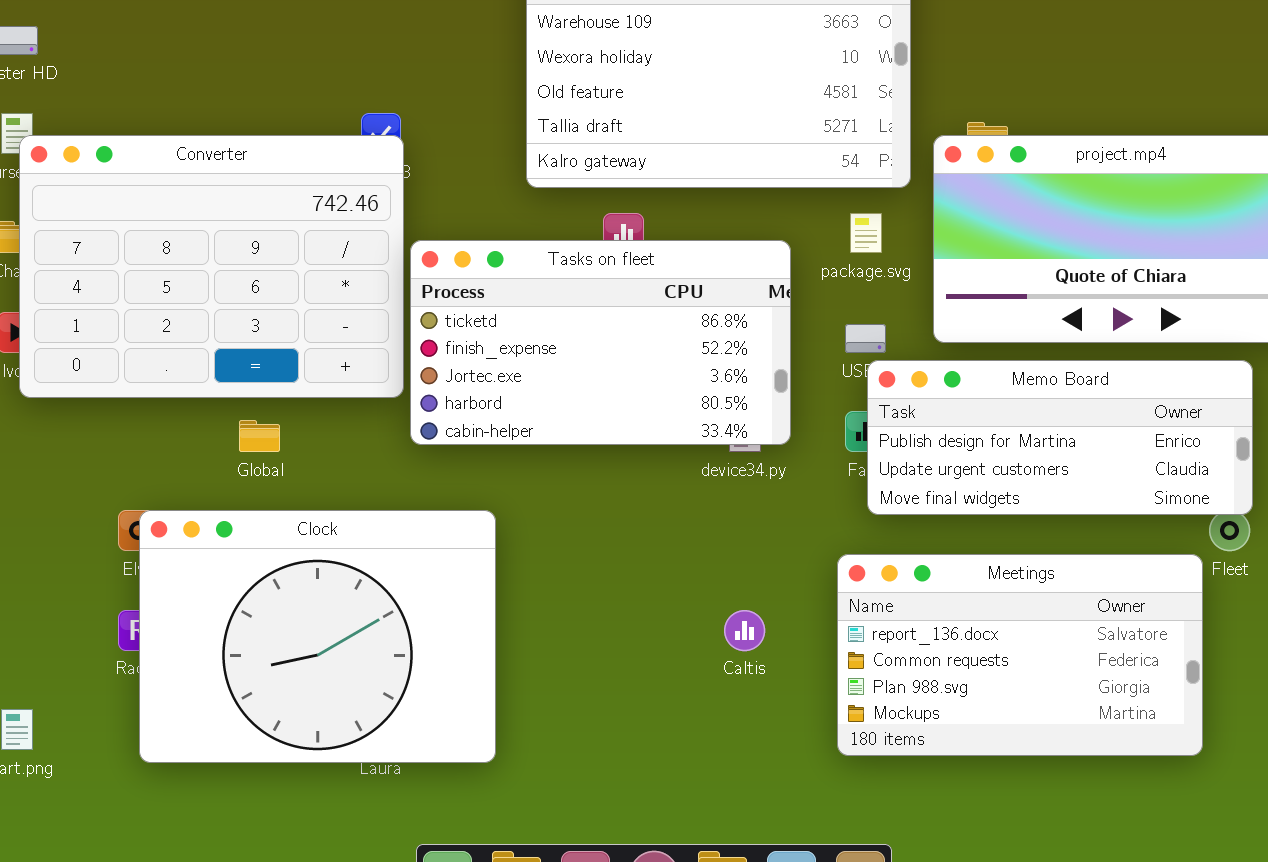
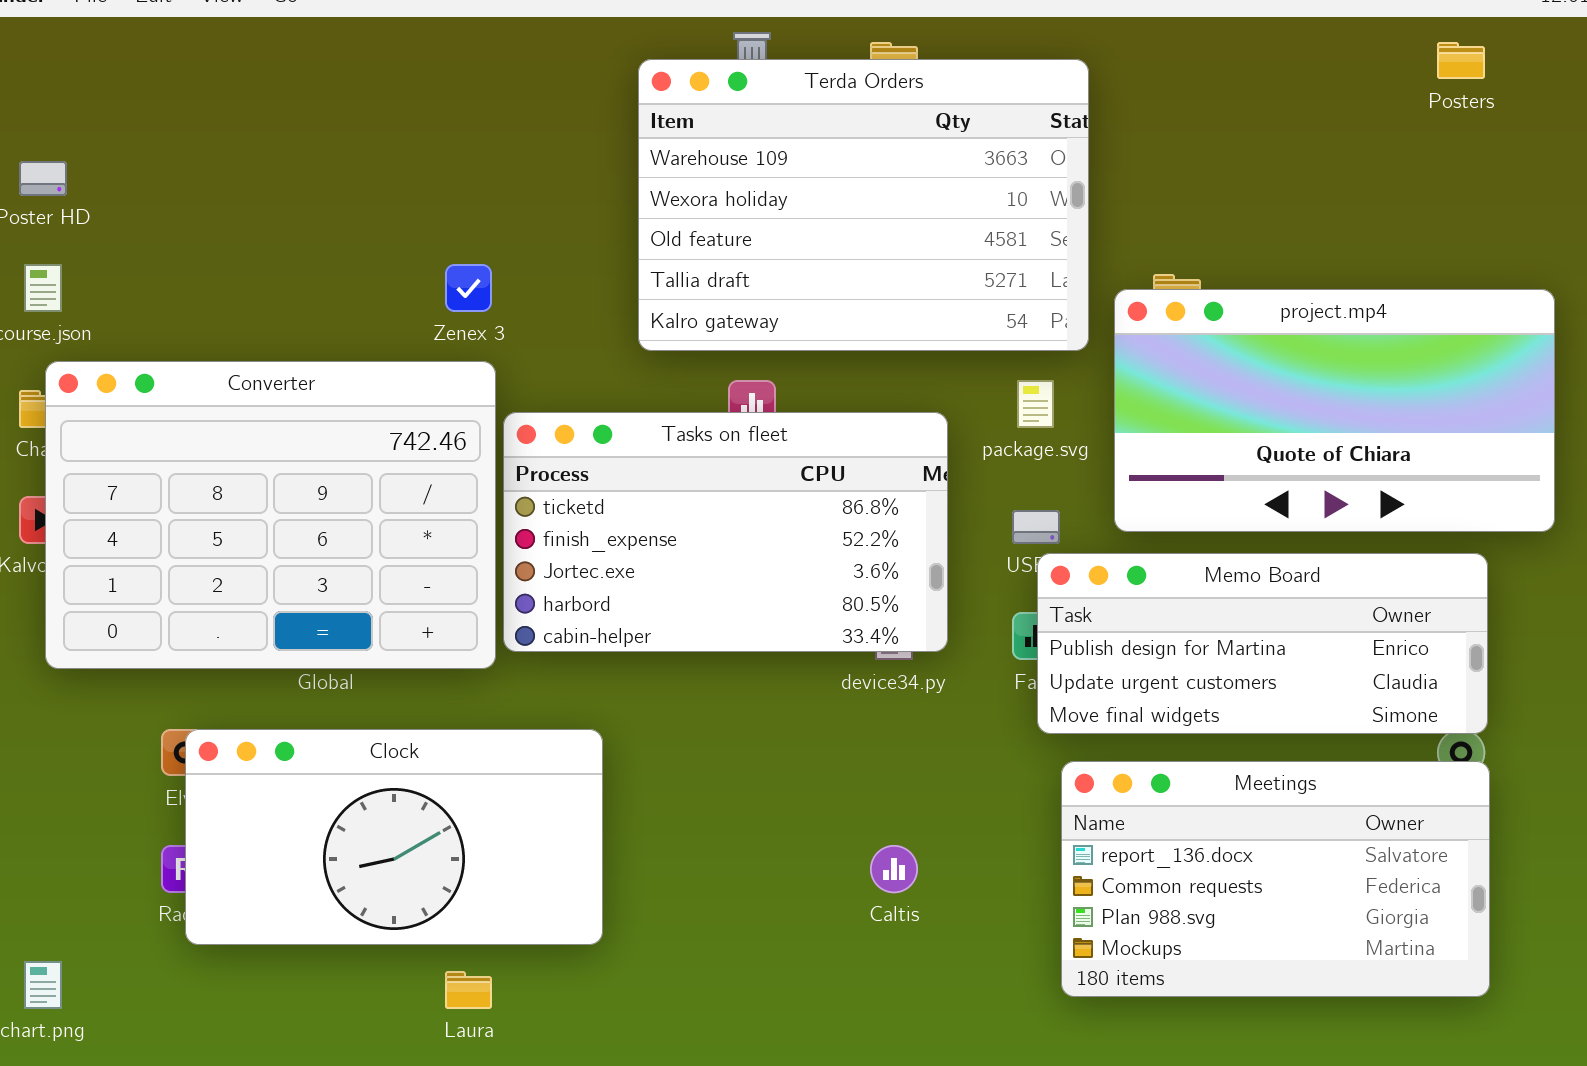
Converter: [19,135,404,398] -> [45,361,496,669], moved
Clock: [139,510,496,763] -> [185,729,603,945], resized
Meetings: [837,554,1203,756] -> [1061,761,1490,997], moved

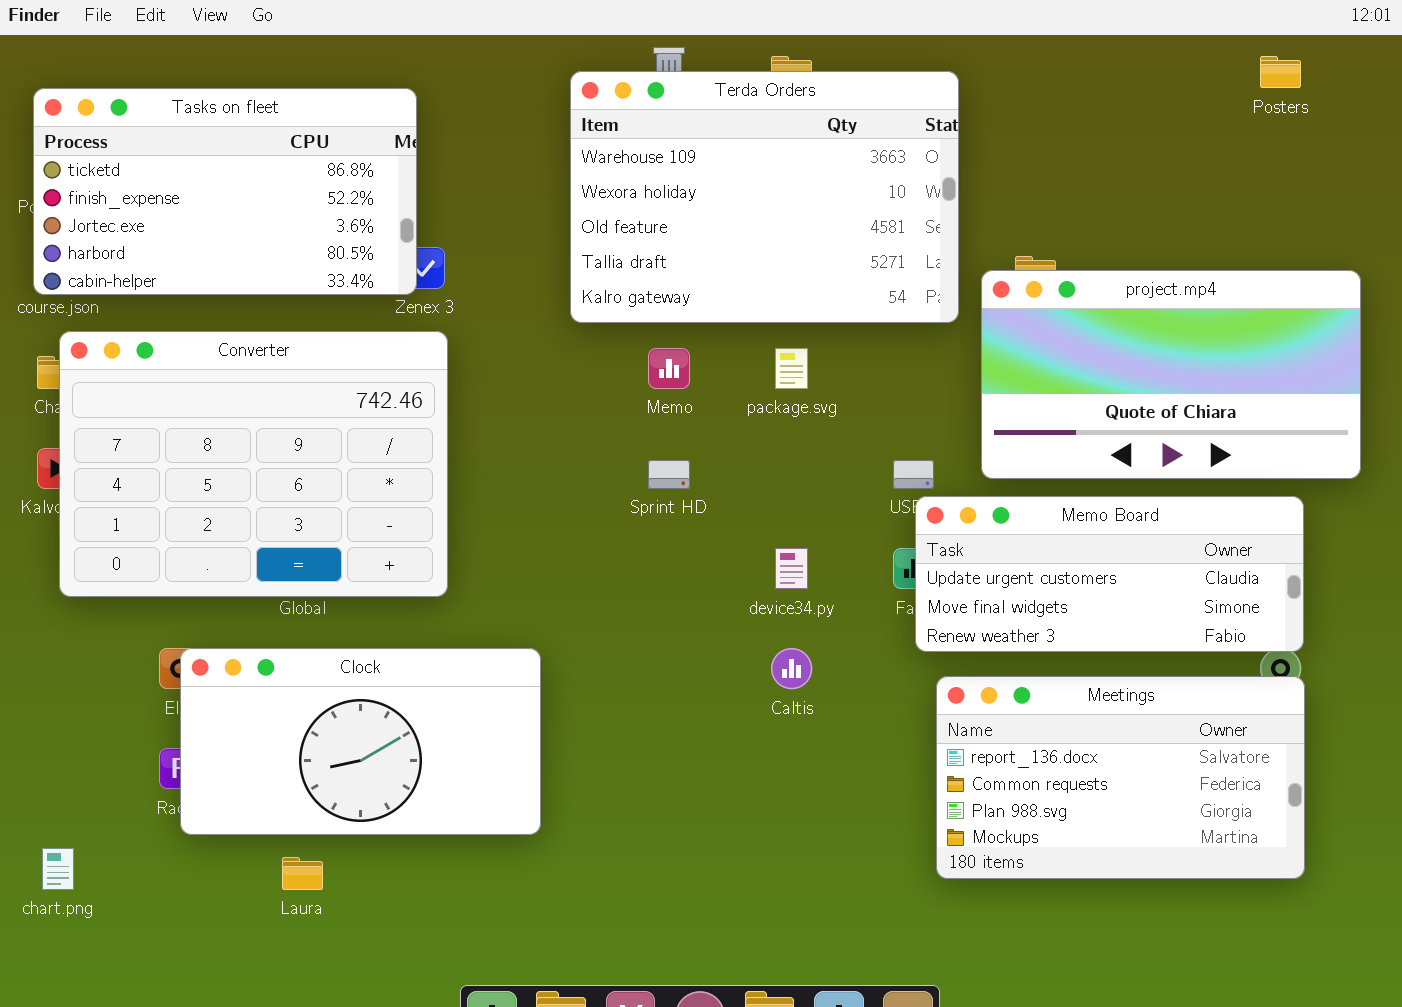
package.svg: [1017,380,1054,428] -> [775,348,808,389], moved
Tasks on fleet: [503,412,948,652] -> [33,88,417,295], moved
Memo Board: [1037,553,1488,734] -> [915,496,1304,652], scrolled down 1 row
Caltis: [870,845,918,893] -> [771,648,812,689], moved
Laura: [445,971,492,1009] -> [282,857,323,890], moved

